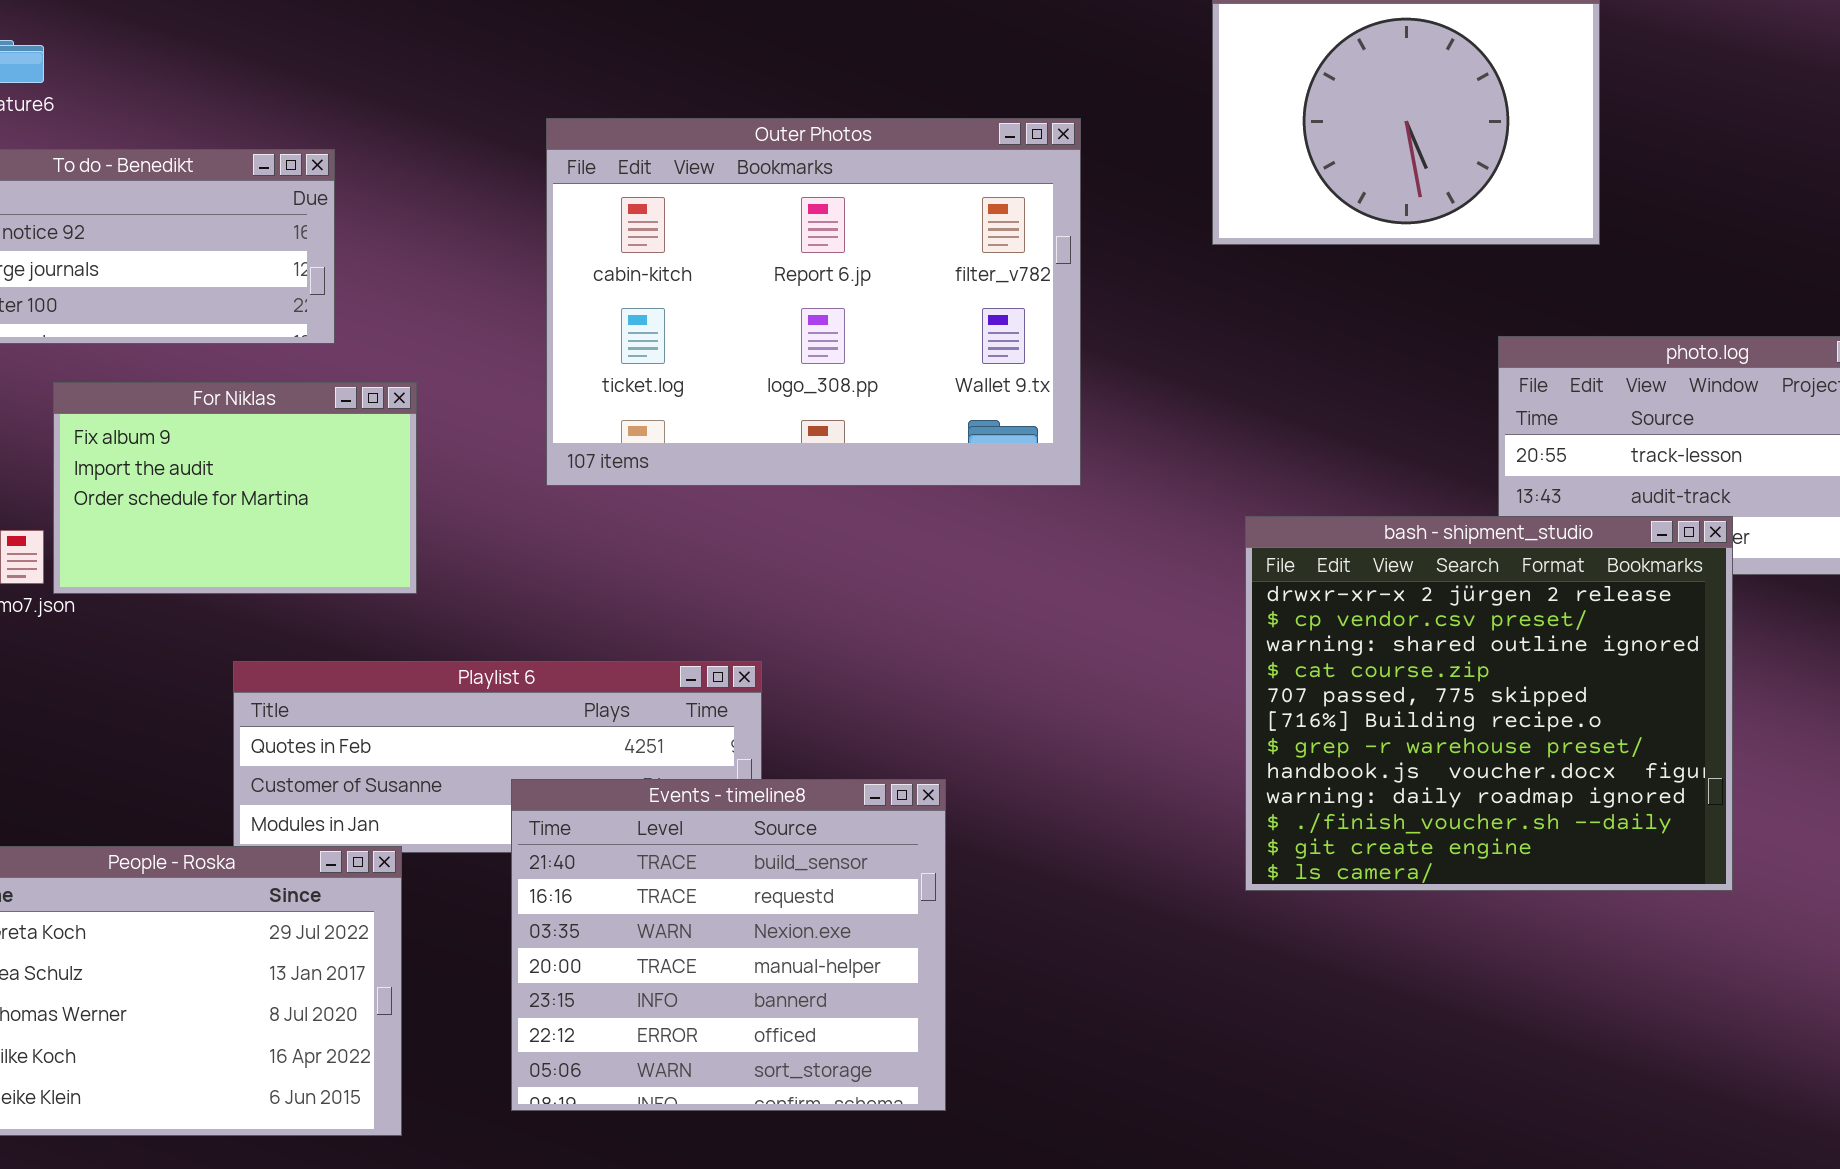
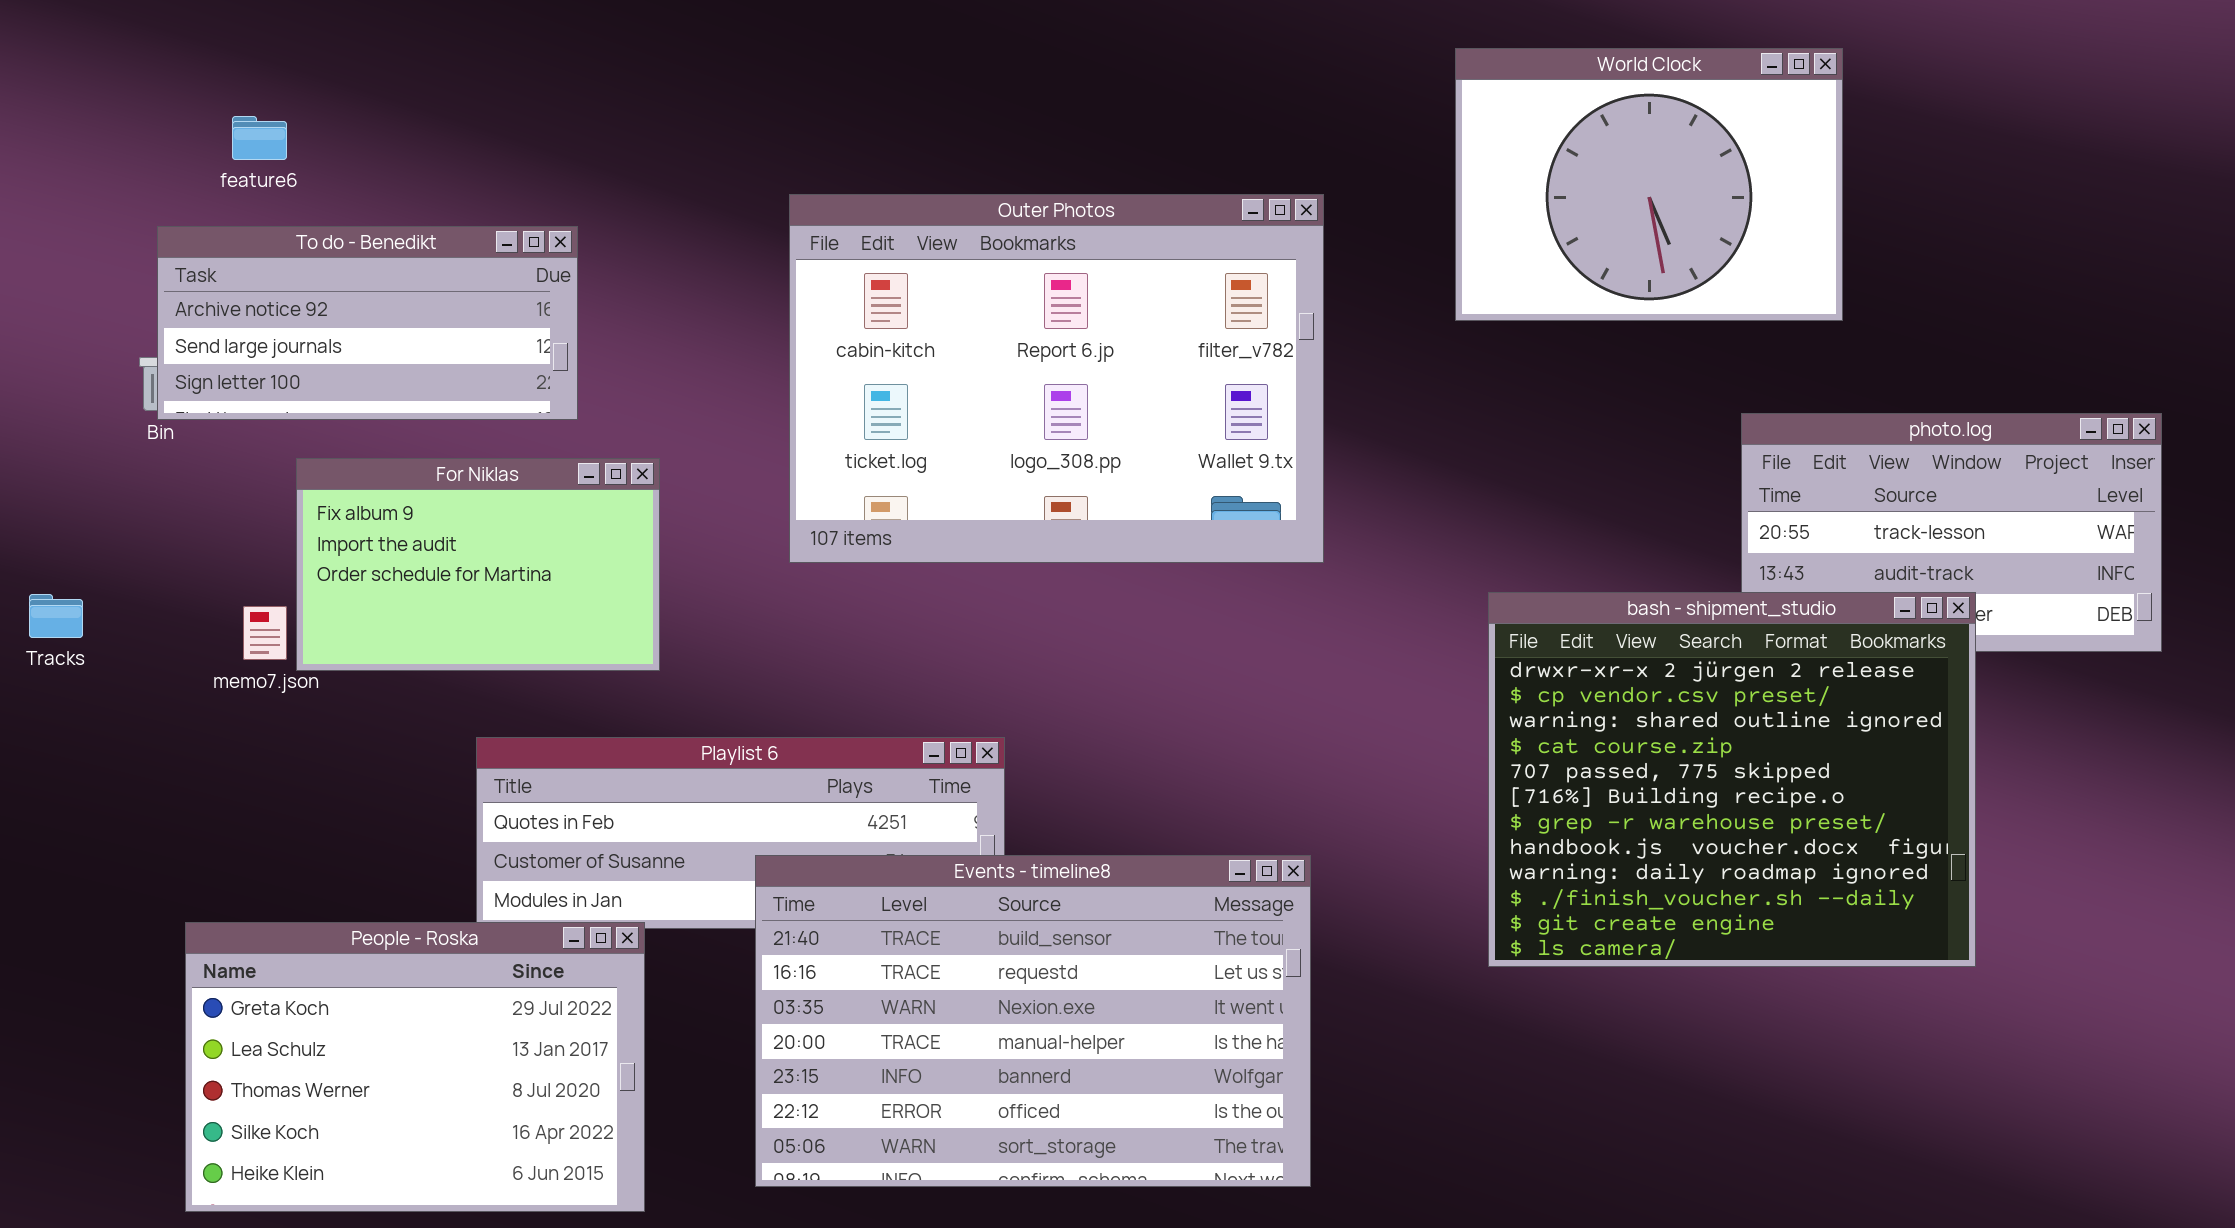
Events - timeline8: [511,779,946,1111] -> [755,855,1311,1187], resized

